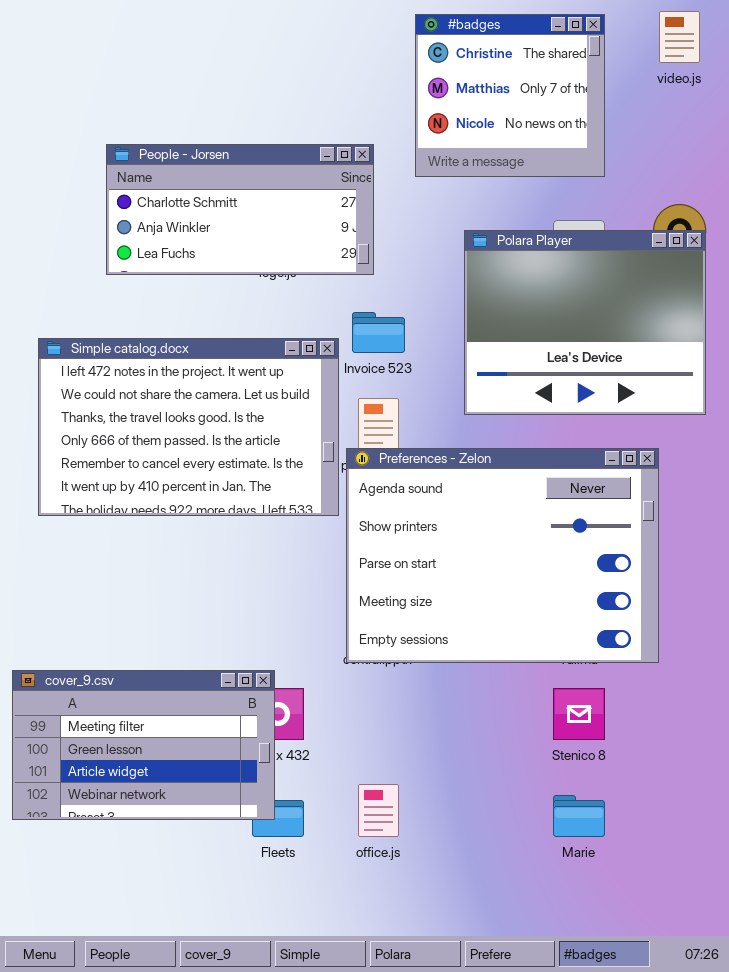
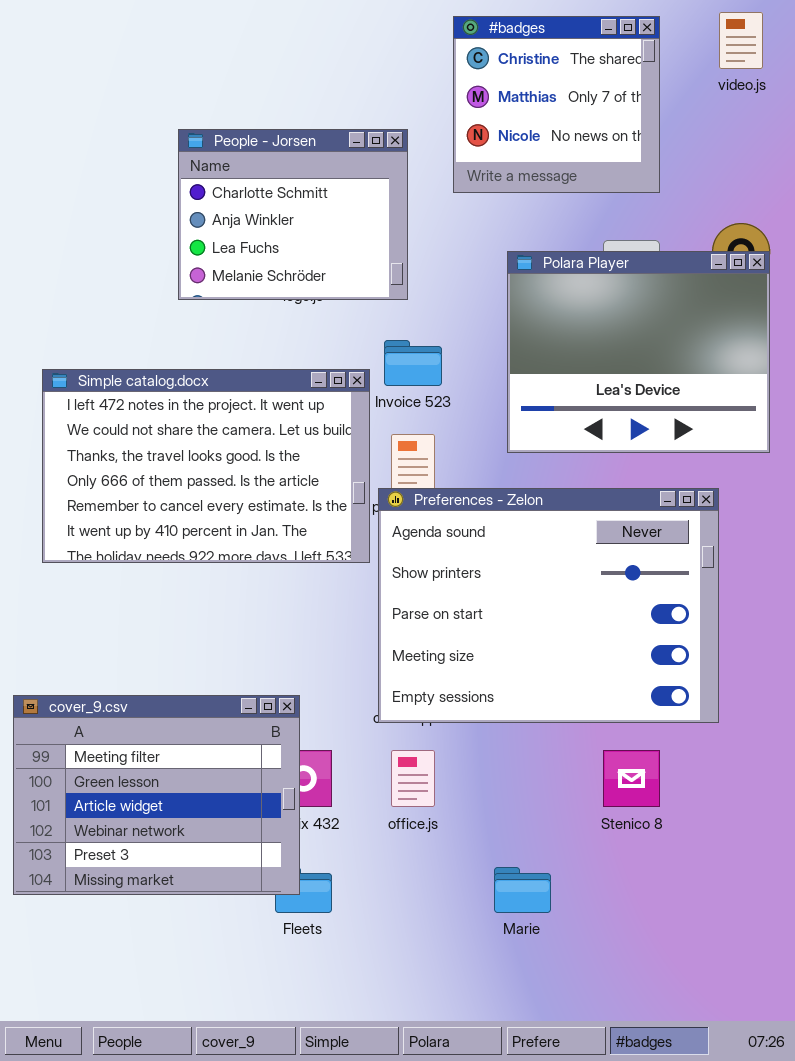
People - Jorsen: [106,144,374,275] -> [178,129,408,300], resized
cover_9.csv: [12,670,275,820] -> [13,695,300,895], resized
office.js: [358,784,399,837] -> [391,750,435,807], moved
Marie: [553,795,605,837] -> [494,867,551,913], moved

